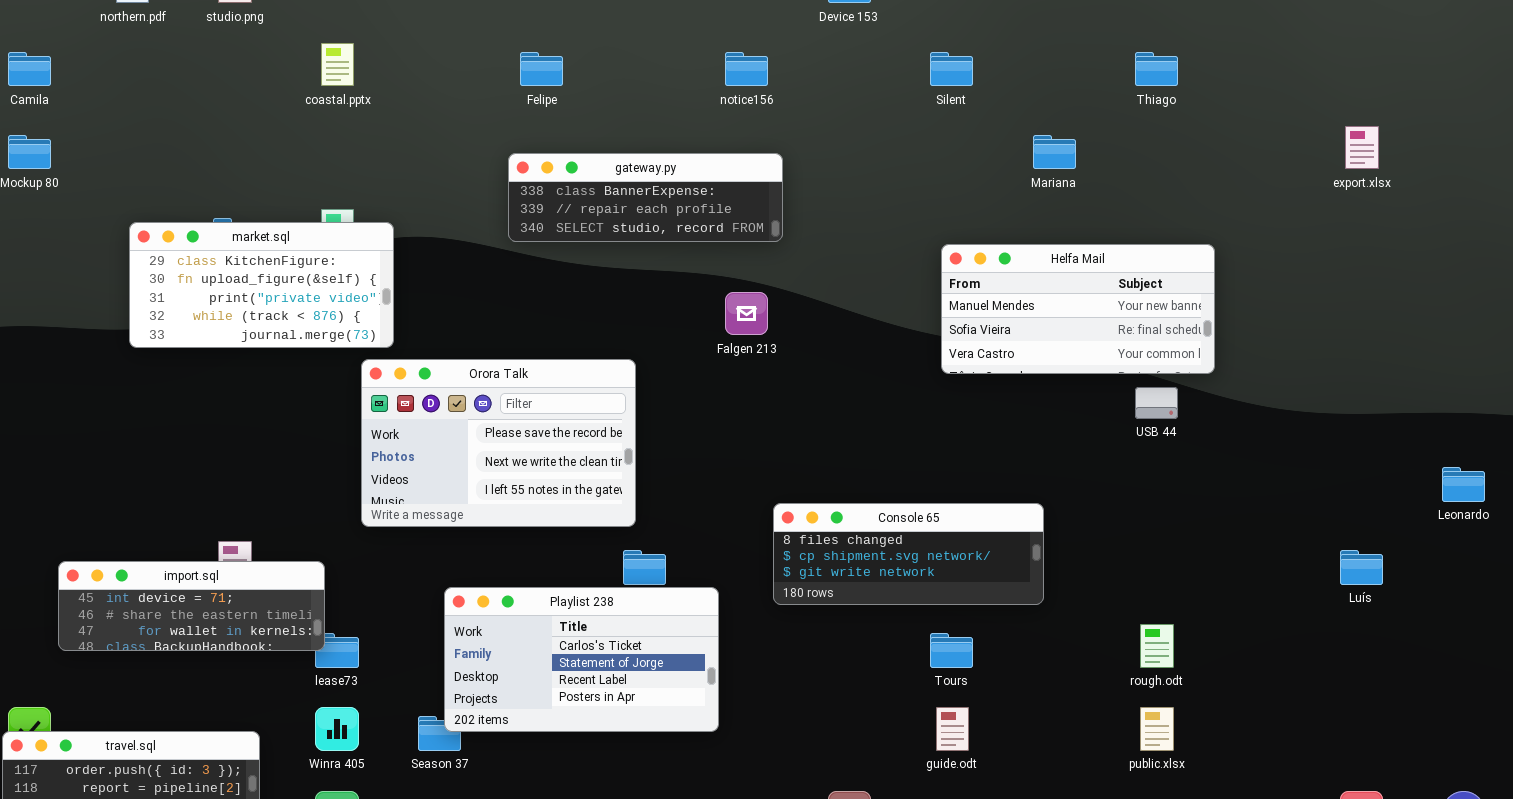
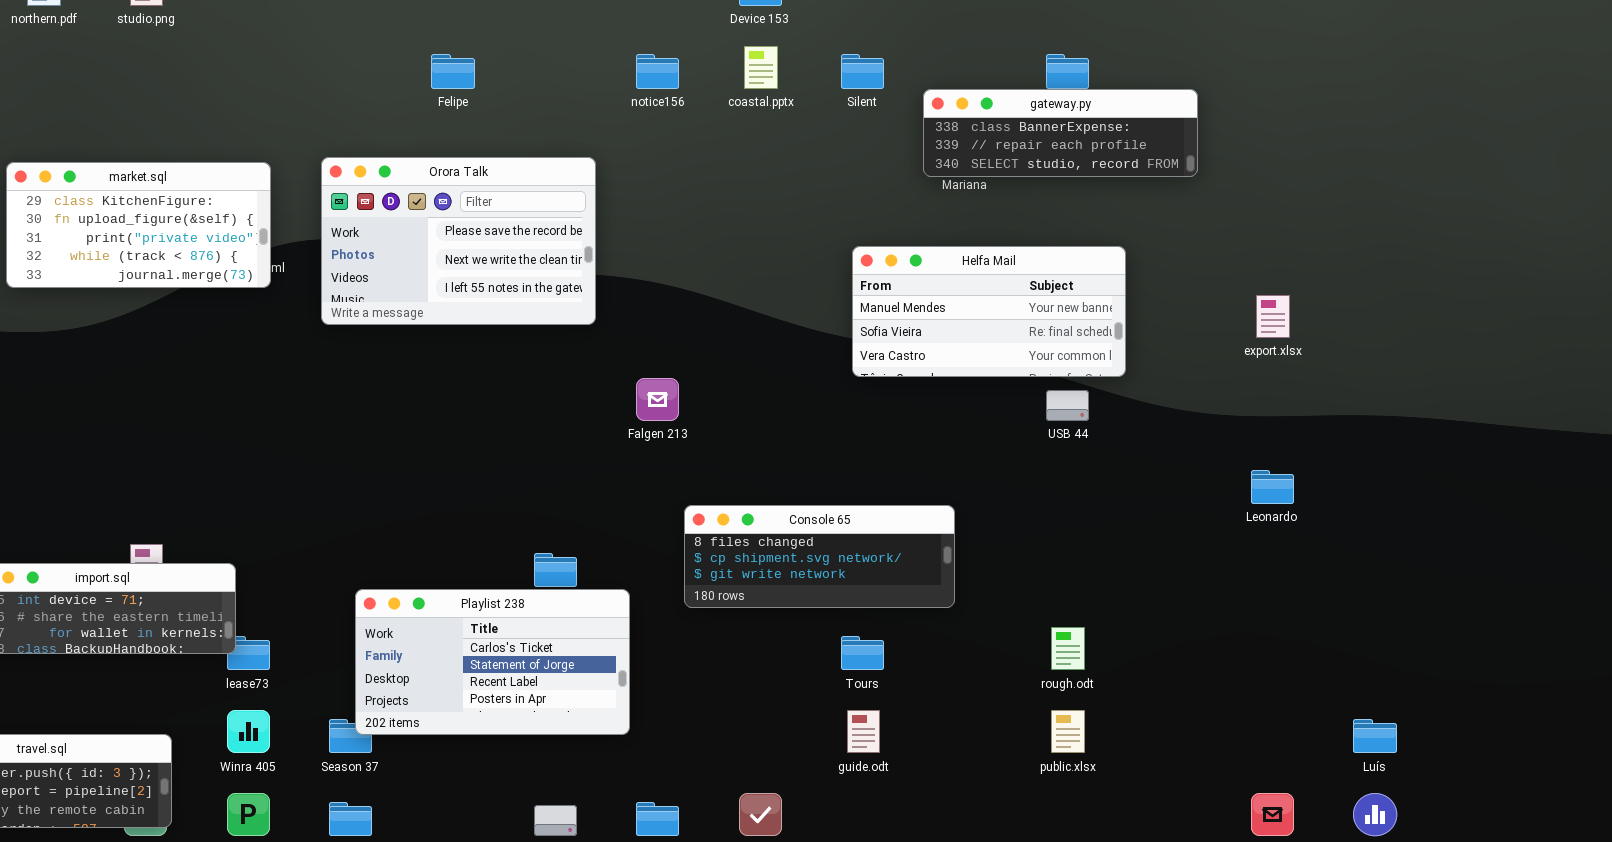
coastal.pptx: [321,43,354,86] -> [744,46,778,89], moved
export.xlsx: [1345,126,1379,169] -> [1256,295,1290,338], moved
gateway.py: [508,153,783,242] -> [923,89,1198,177], moved
market.sql: [129,222,394,348] -> [6,162,271,288], moved
Falgen 213: [725,292,768,335] -> [636,378,679,421], moved
Orora Talk: [361,359,636,527] -> [321,157,596,325], moved
Leonardo: [1442,467,1485,502] -> [1251,470,1294,504], moved
Luís: [1340,550,1383,585] -> [1353,719,1397,753], moved

